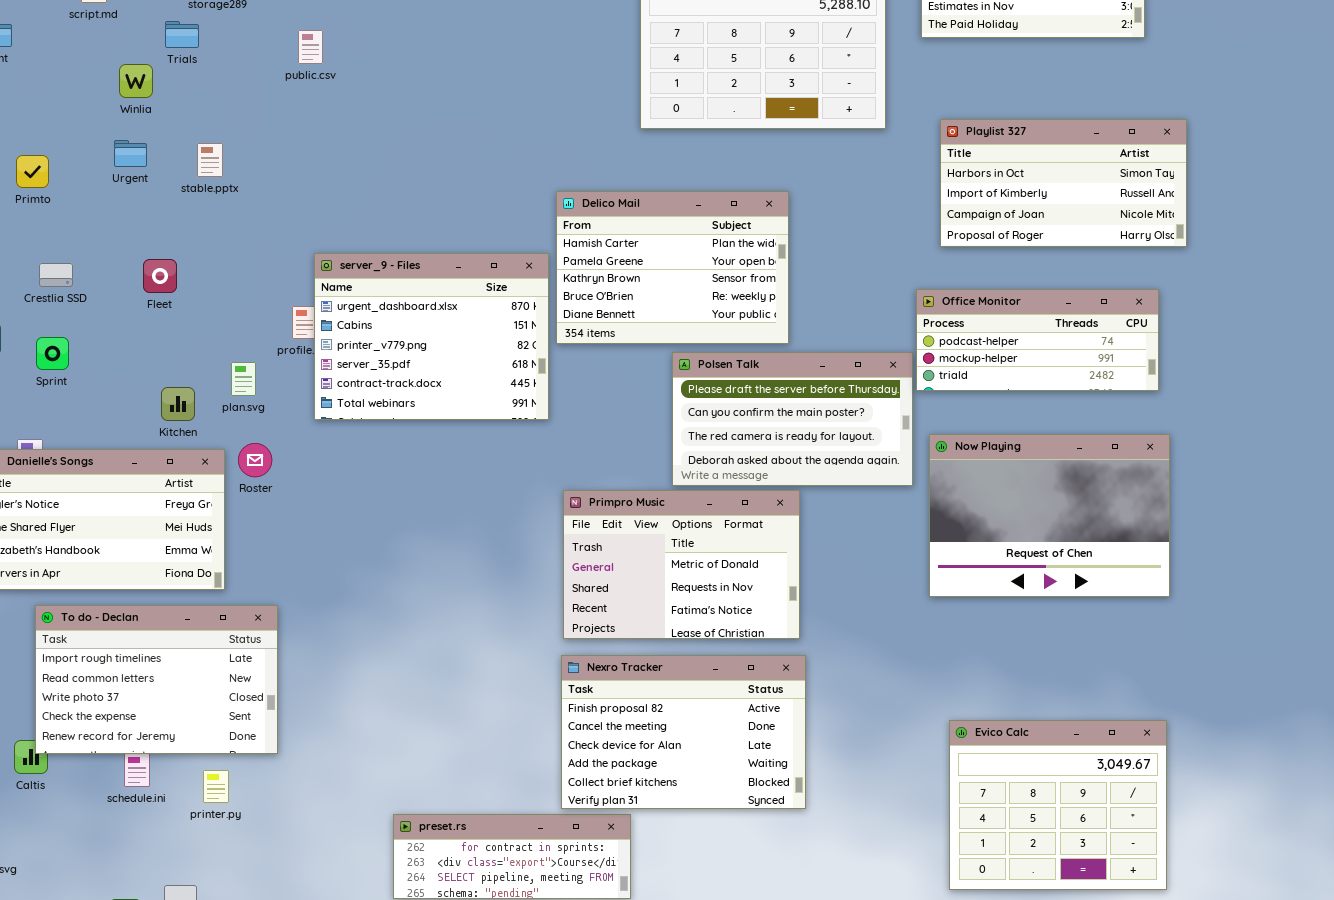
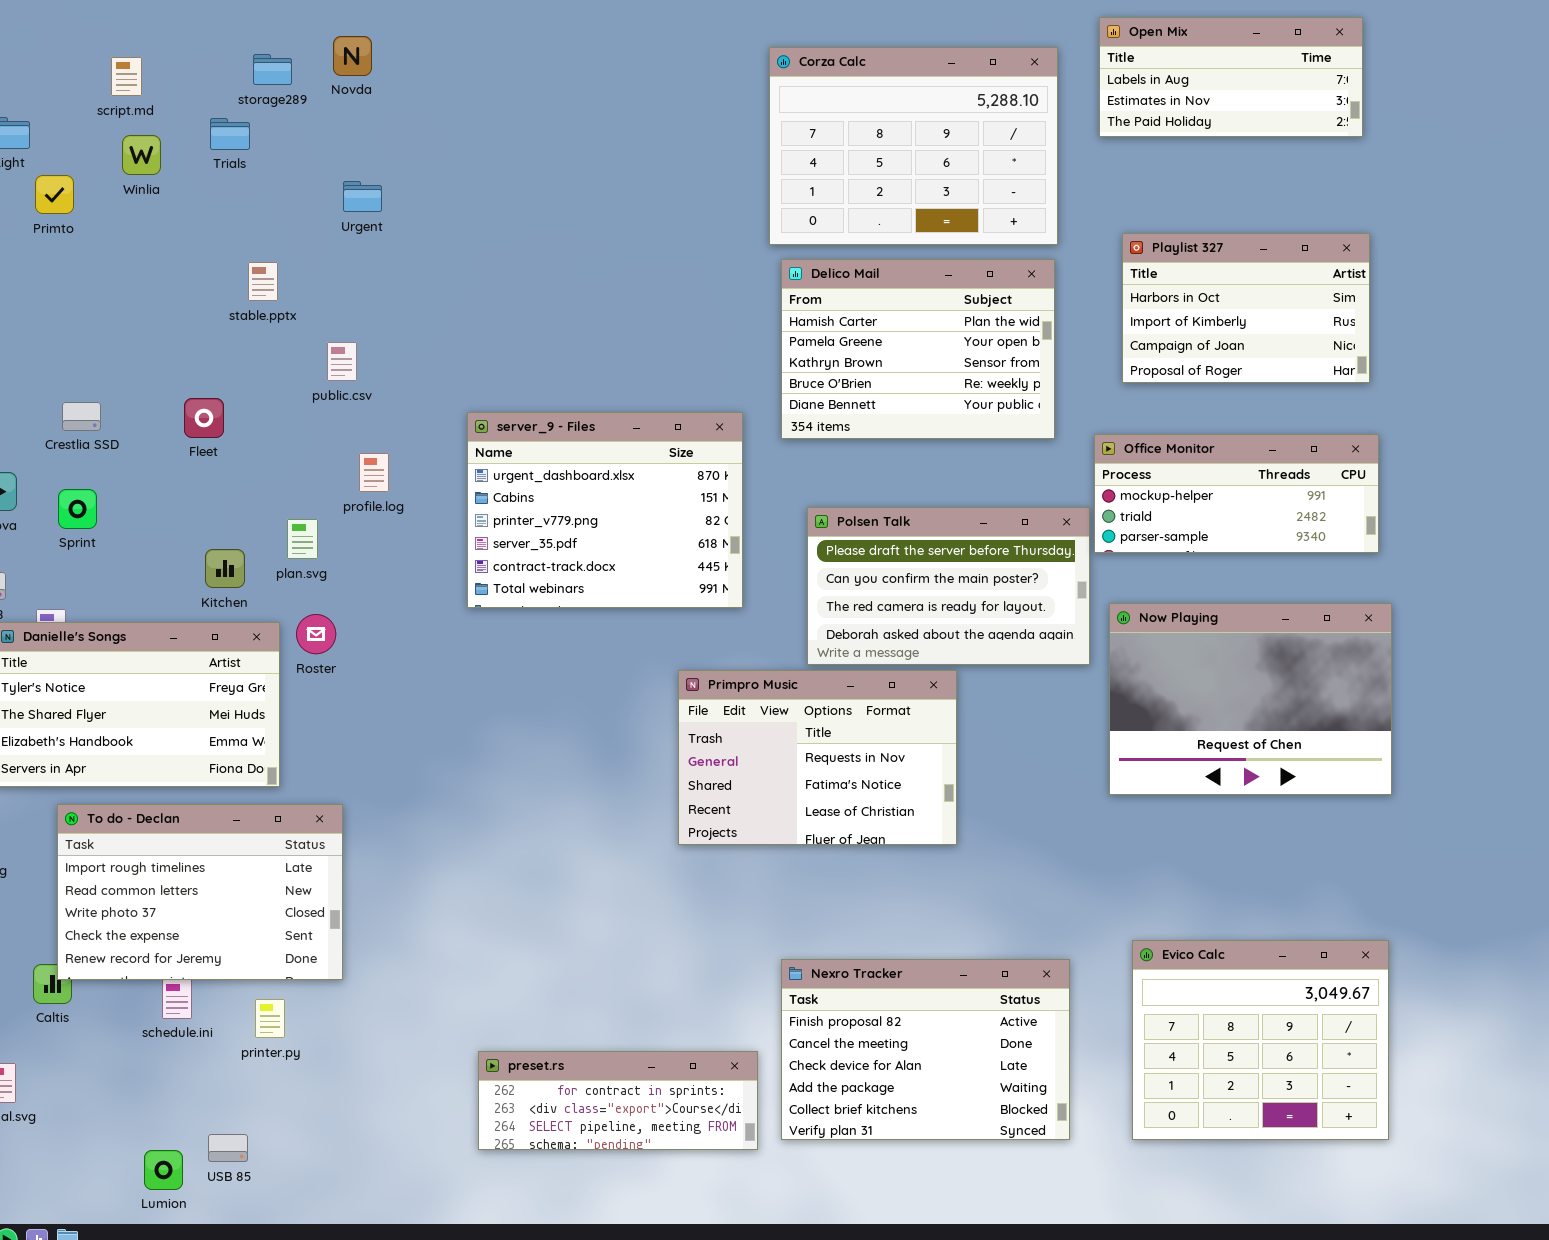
public.csv: [298,30,323,64] -> [327,342,357,381], moved
Winlia: [119,64,153,98] -> [122,135,161,175], moved
Playlist 327: [940,119,1187,247] -> [1122,233,1370,383], resized
Urgent: [114,140,147,167] -> [343,181,382,212], moved
Primto: [16,155,49,188] -> [35,175,74,214], moved
Delico Mail: [556,191,789,344] -> [781,259,1055,439], moved
server_9 - Files: [314,253,549,420] -> [467,412,743,608], moved
Office Monitor: [916,289,1159,391] -> [1094,434,1379,553], scrolled down 1 row
Primpro Music: [563,490,800,639] -> [678,670,957,845], scrolled down 1 row
Nexro Tracker: [561,655,806,809] -> [781,959,1070,1140], moved

